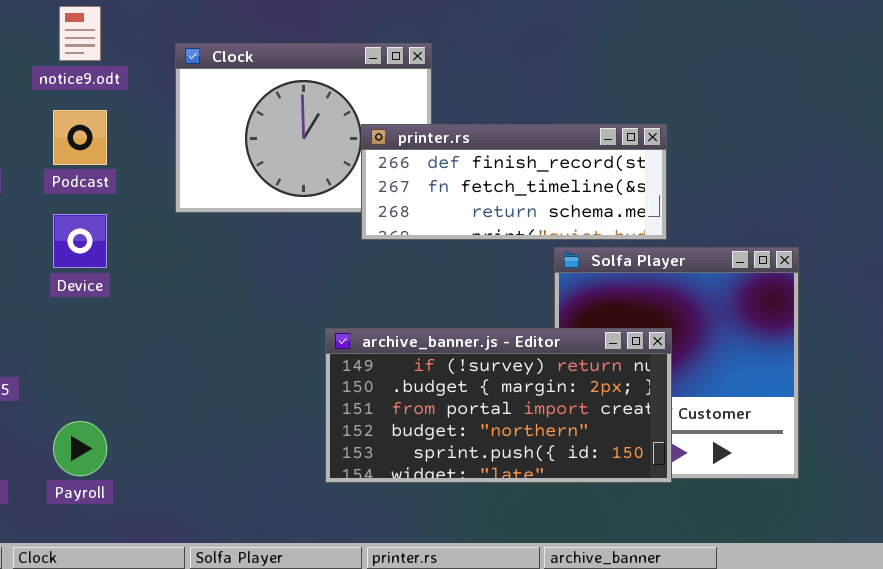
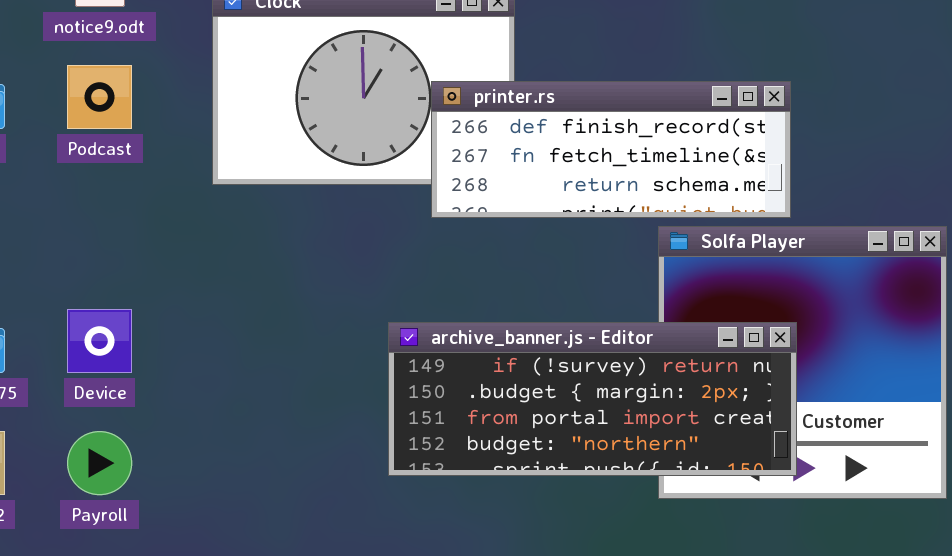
Device: [53,214,107,268] -> [67,309,132,373], moved
archive_banner.js - Editor: [325,328,672,483] -> [388,322,797,476], resized

